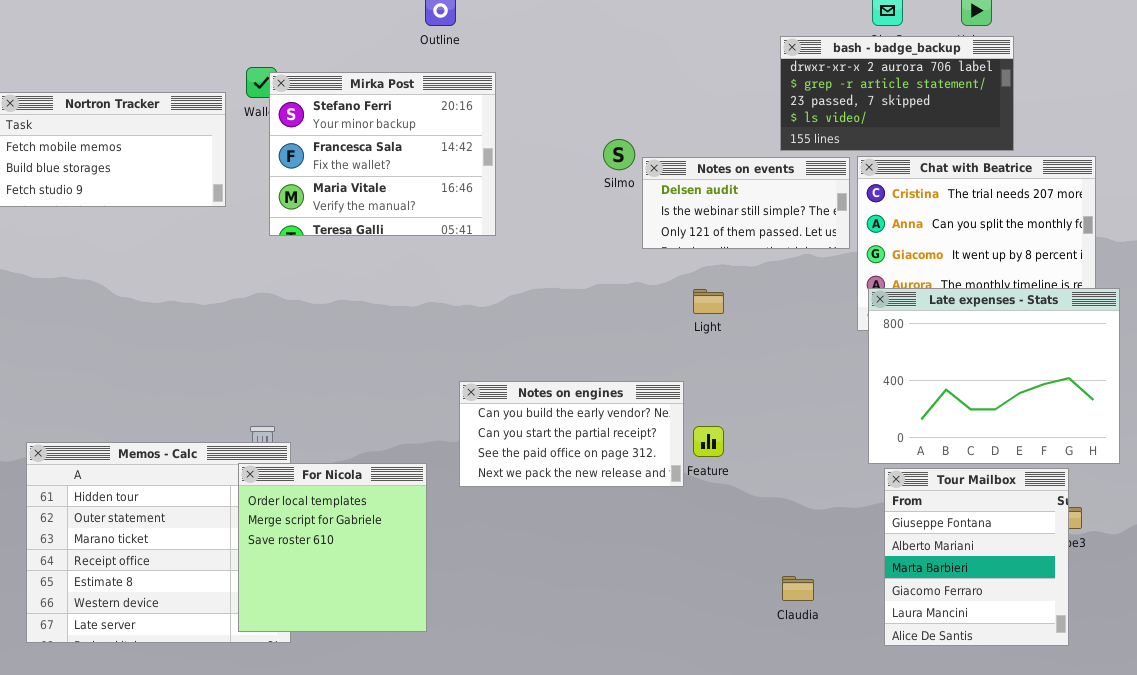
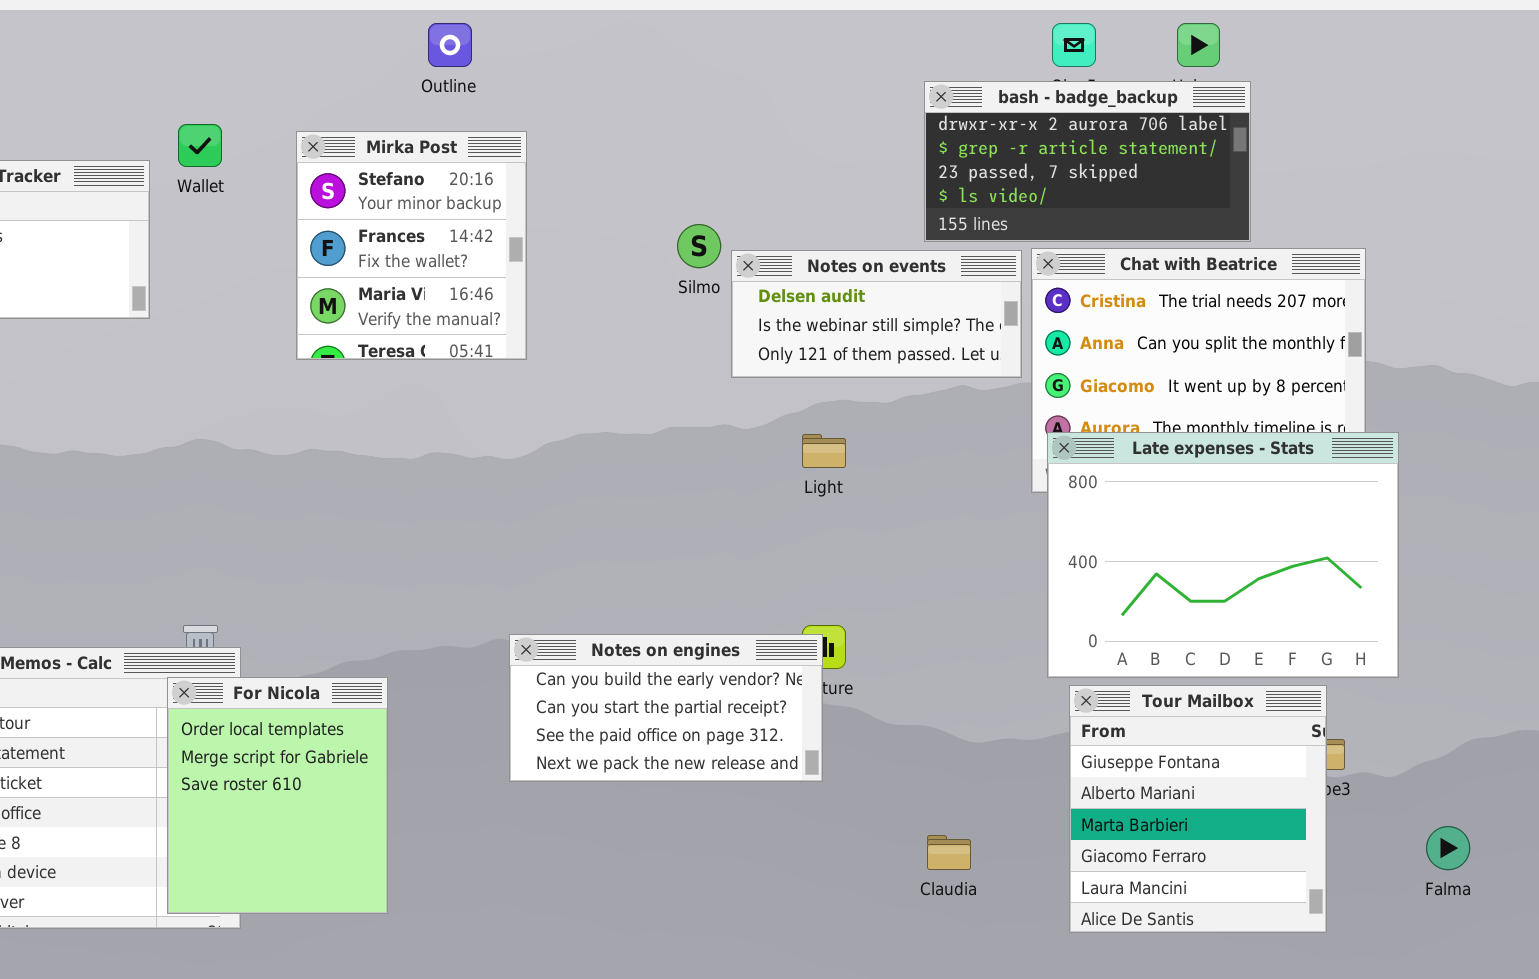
Mirka Post: [269,72,496,236] -> [296,131,527,360], resized
Notes on engines: [459,381,684,487] -> [509,634,823,782], moved
For Nicola: [238,463,427,632] -> [167,677,388,914], resized

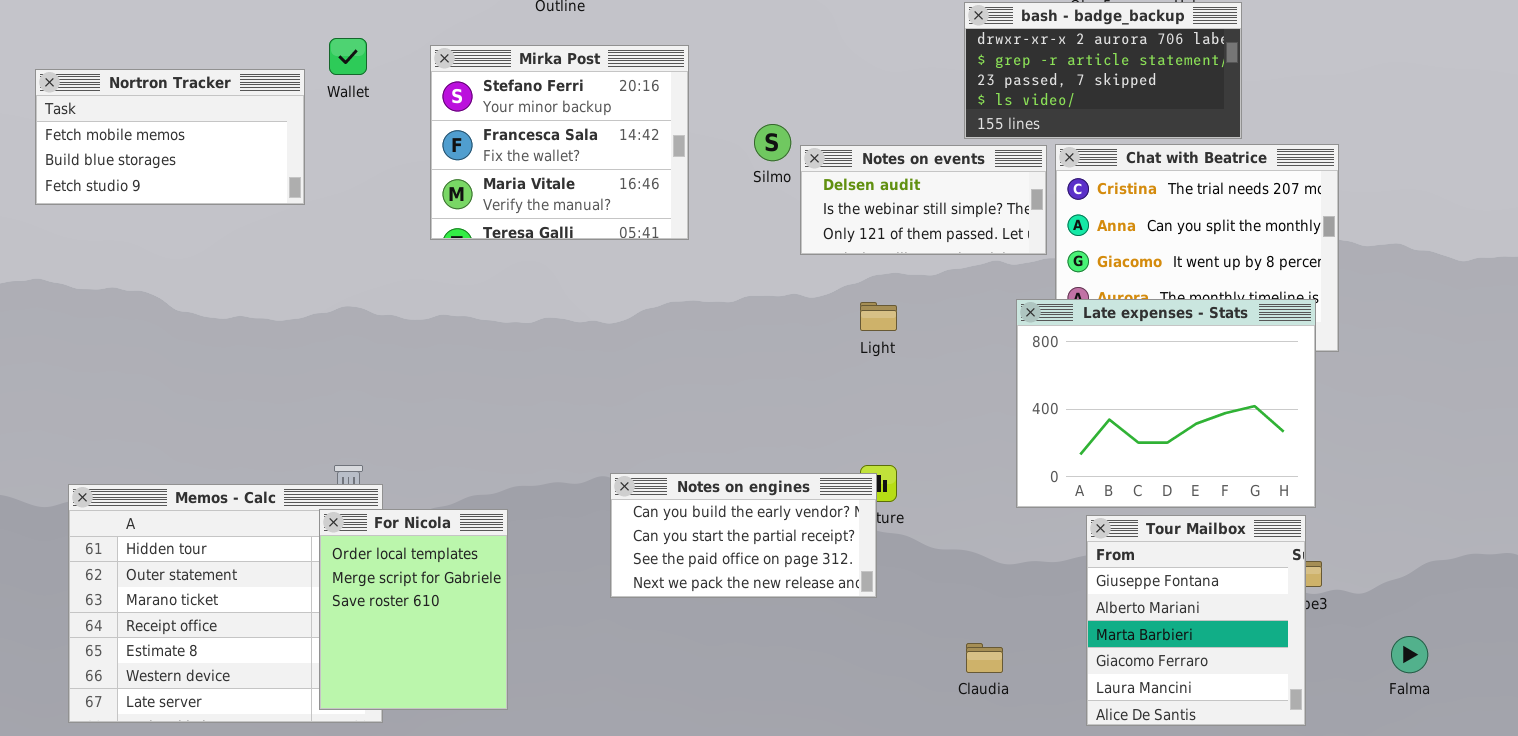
Mirka Post: [296,131,527,360] -> [430,45,689,240], resized
Late expenses - Stats: [1047,432,1399,678] -> [1016,299,1316,508], moved

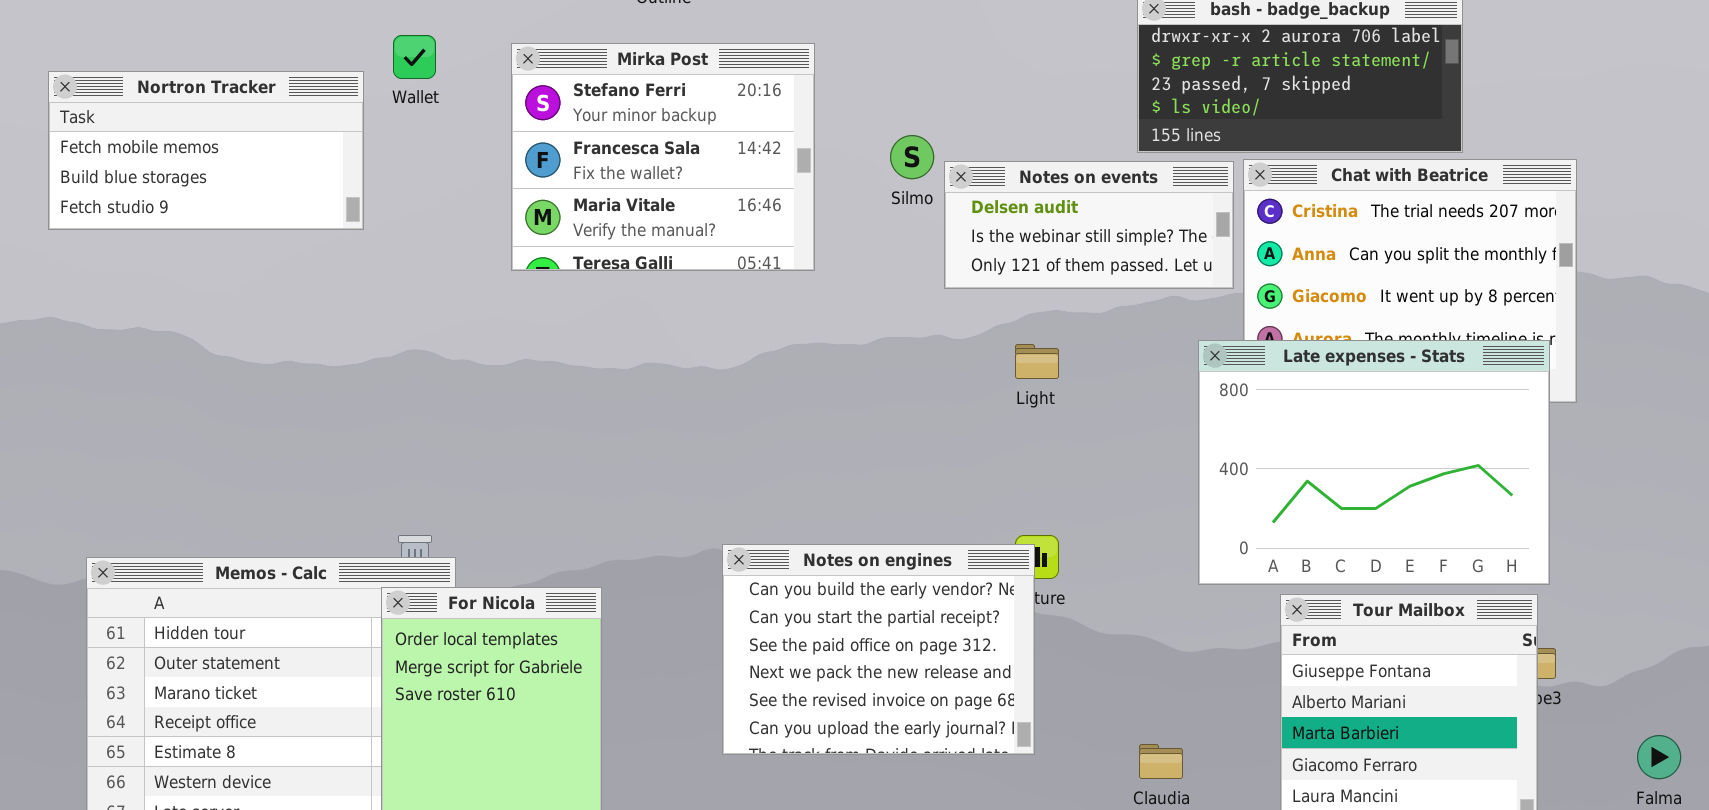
Notes on engines: [610,473,877,598] -> [722,544,1035,755], resized

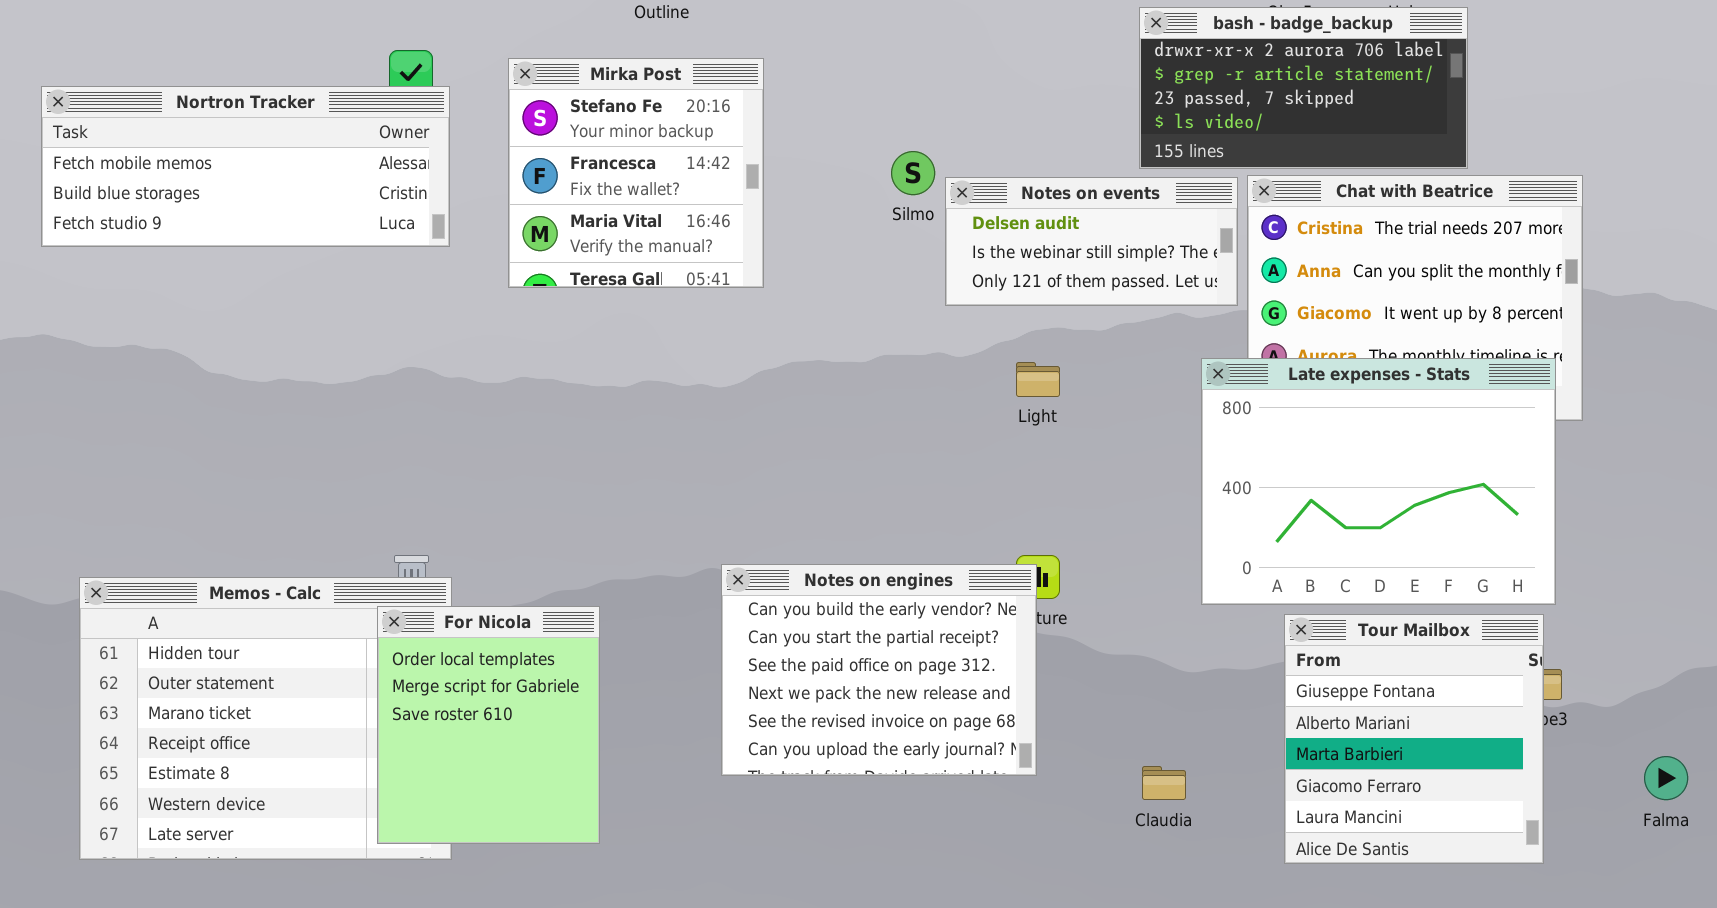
Mirka Post: [511,43,815,271] -> [508,58,764,288], resized
Nortron Tracker: [48,71,364,230] -> [41,86,450,247], resized

